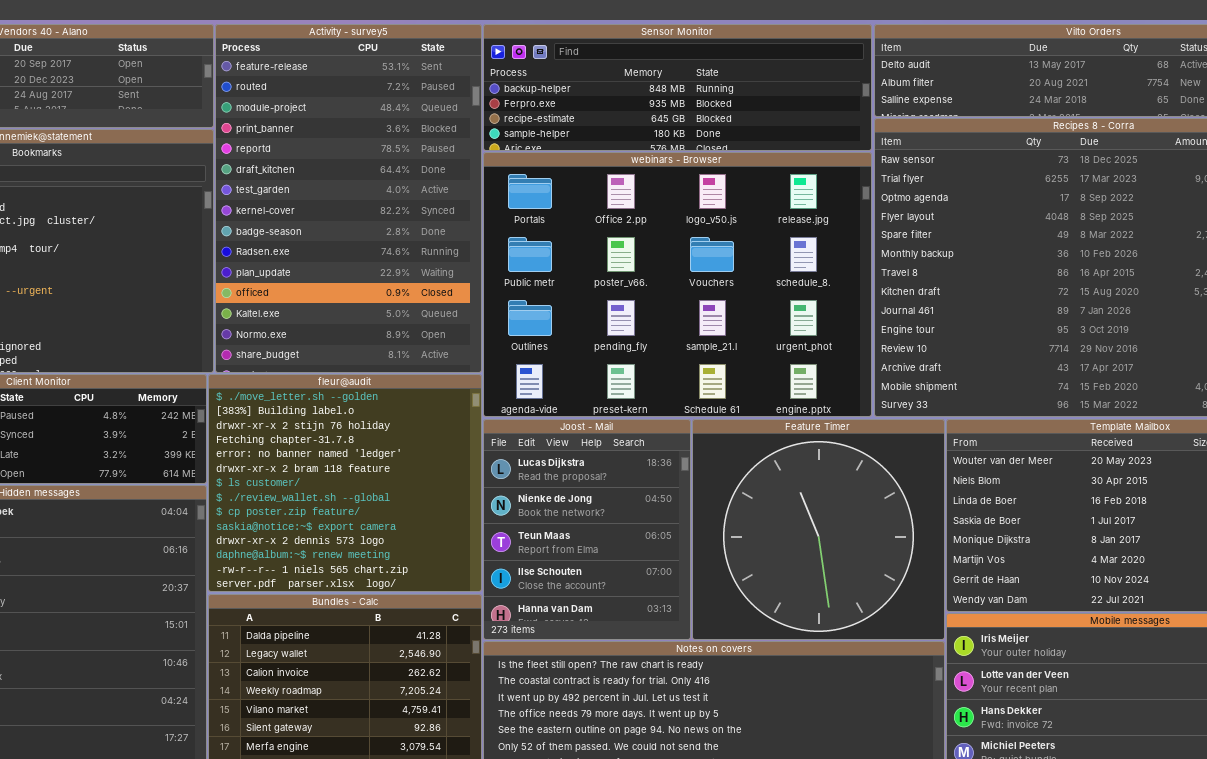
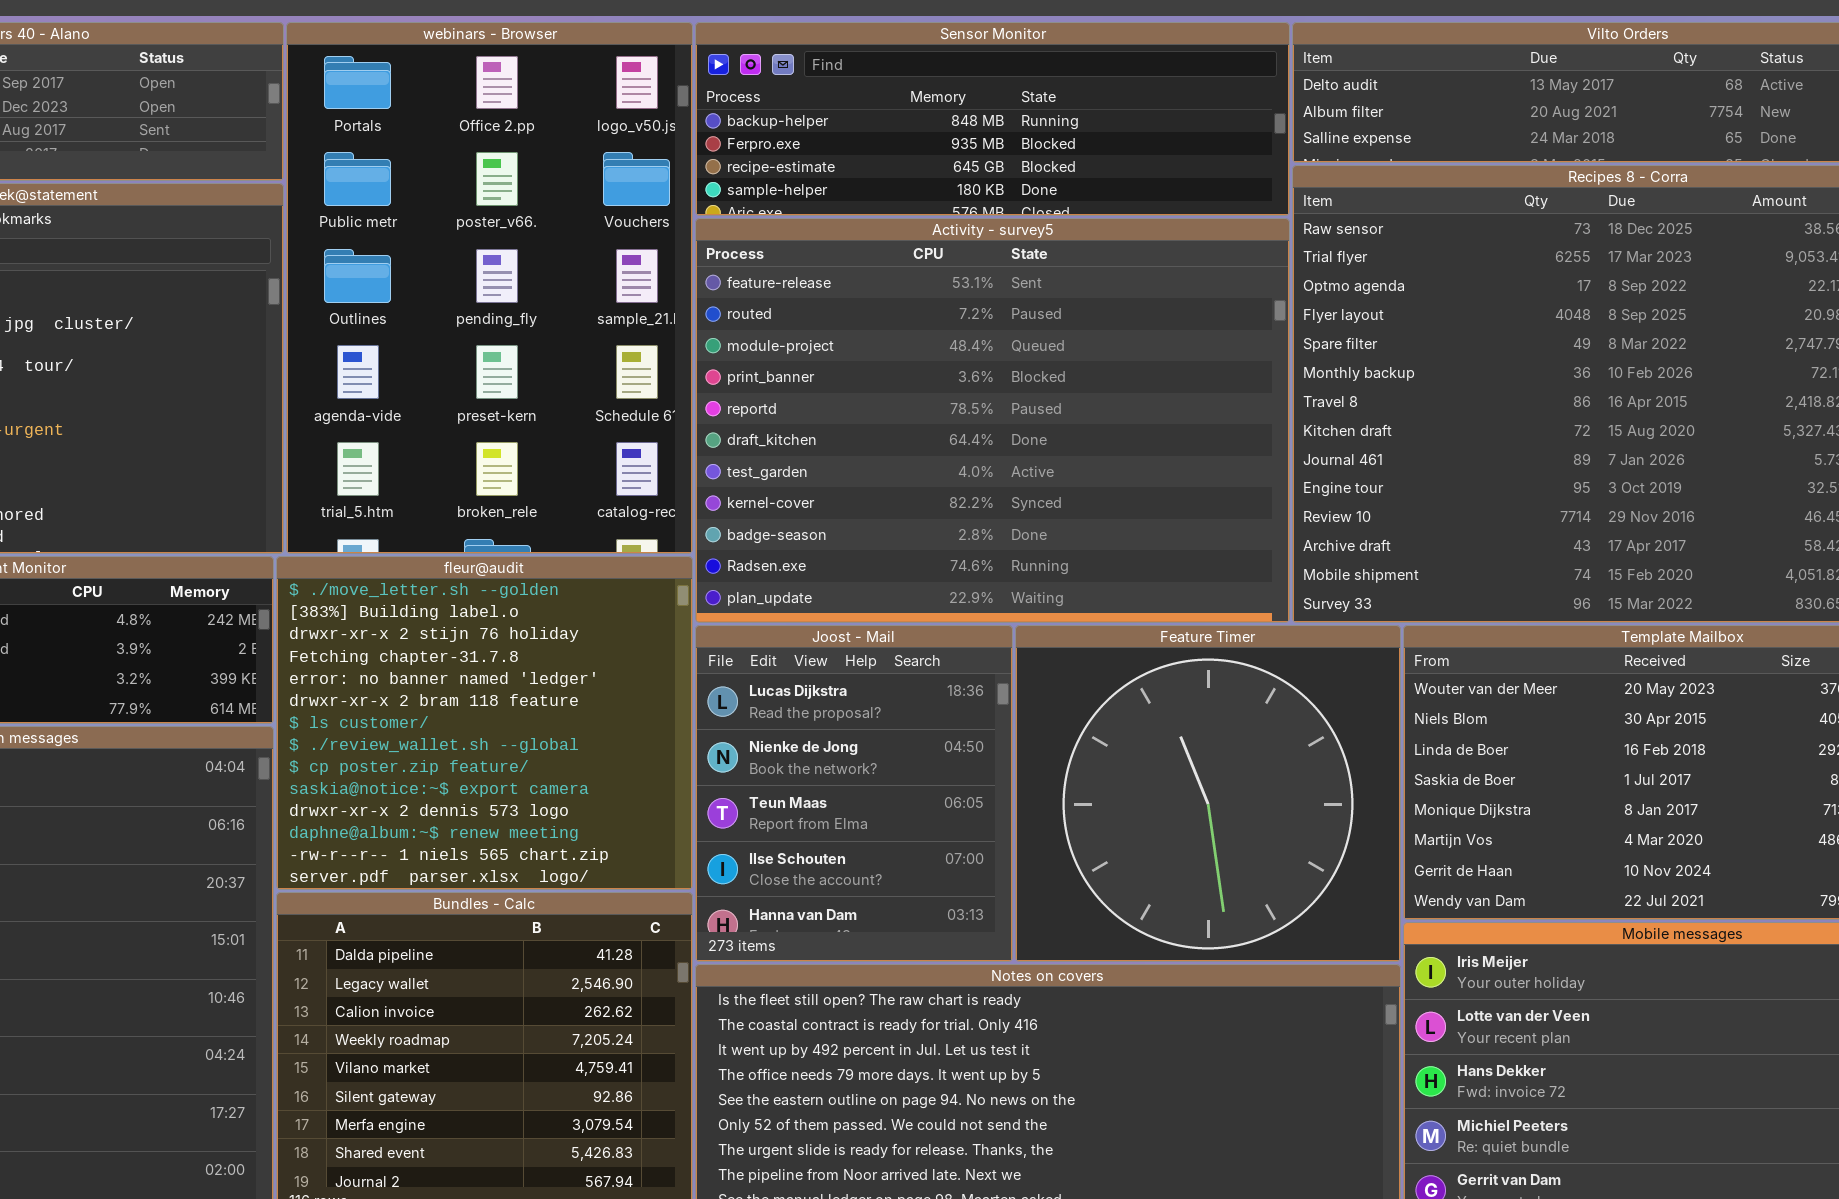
Activity - survey5: [215,24,482,373] -> [695,218,1290,623], moved, resized
webinars - Browser: [483,152,872,417] -> [286,22,693,554], moved, resized

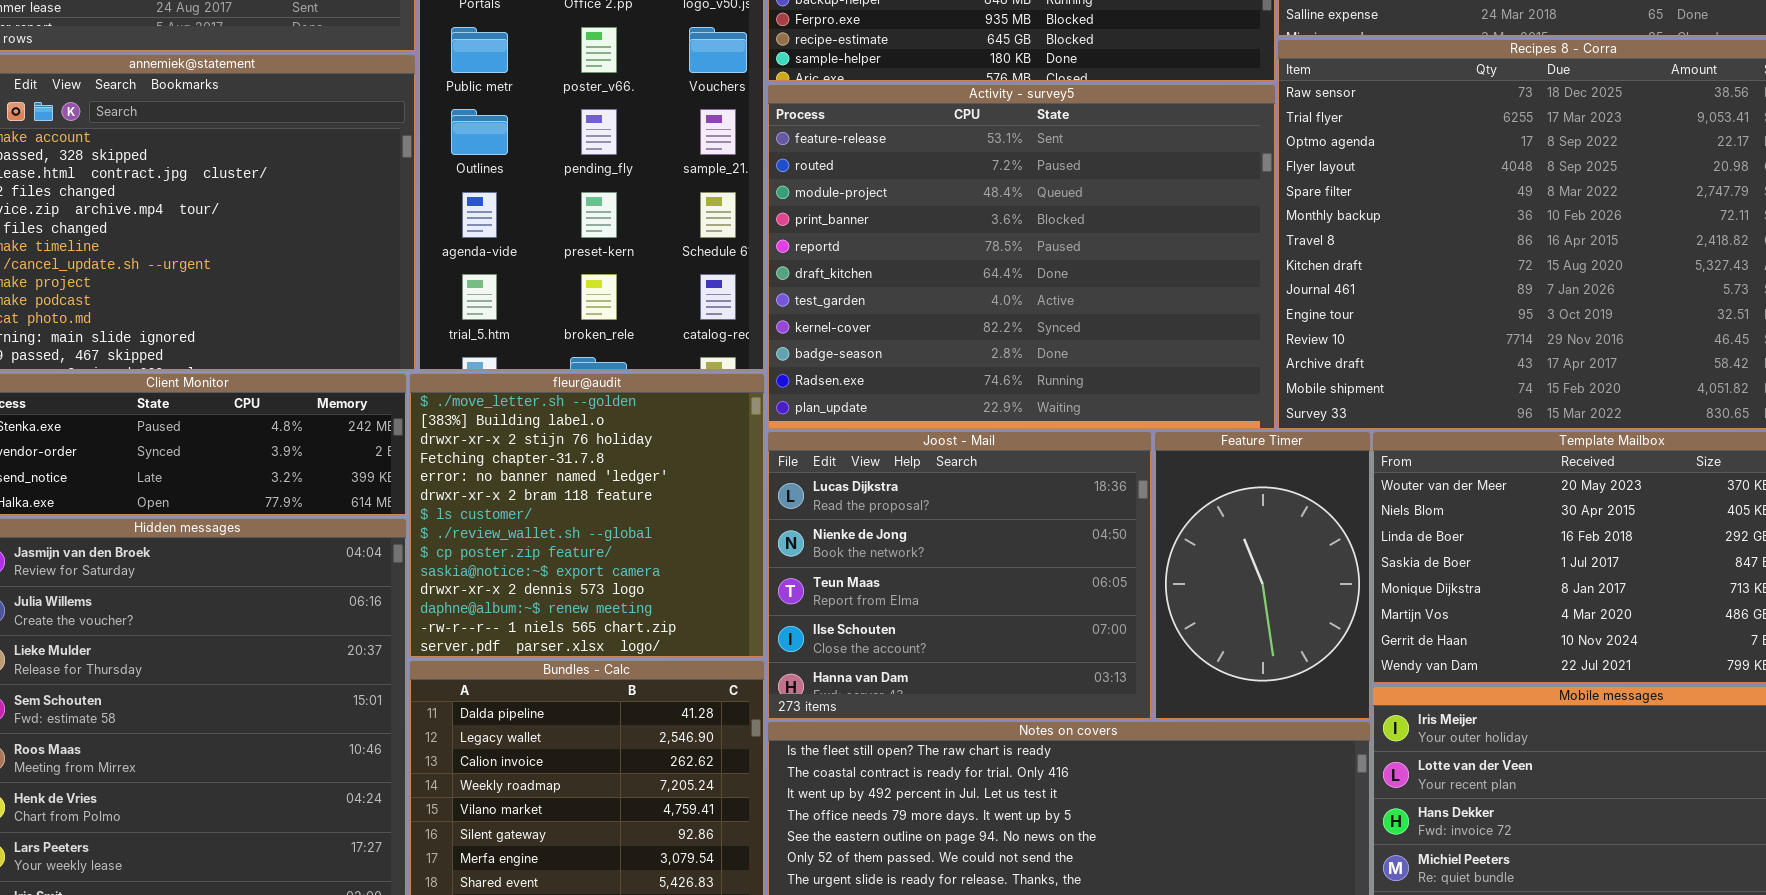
Joost - Mail: [695,625,1013,962] -> [767,431,1152,720], resized
Feature Timer: [1015,625,1401,962] -> [1154,431,1371,720], resized

